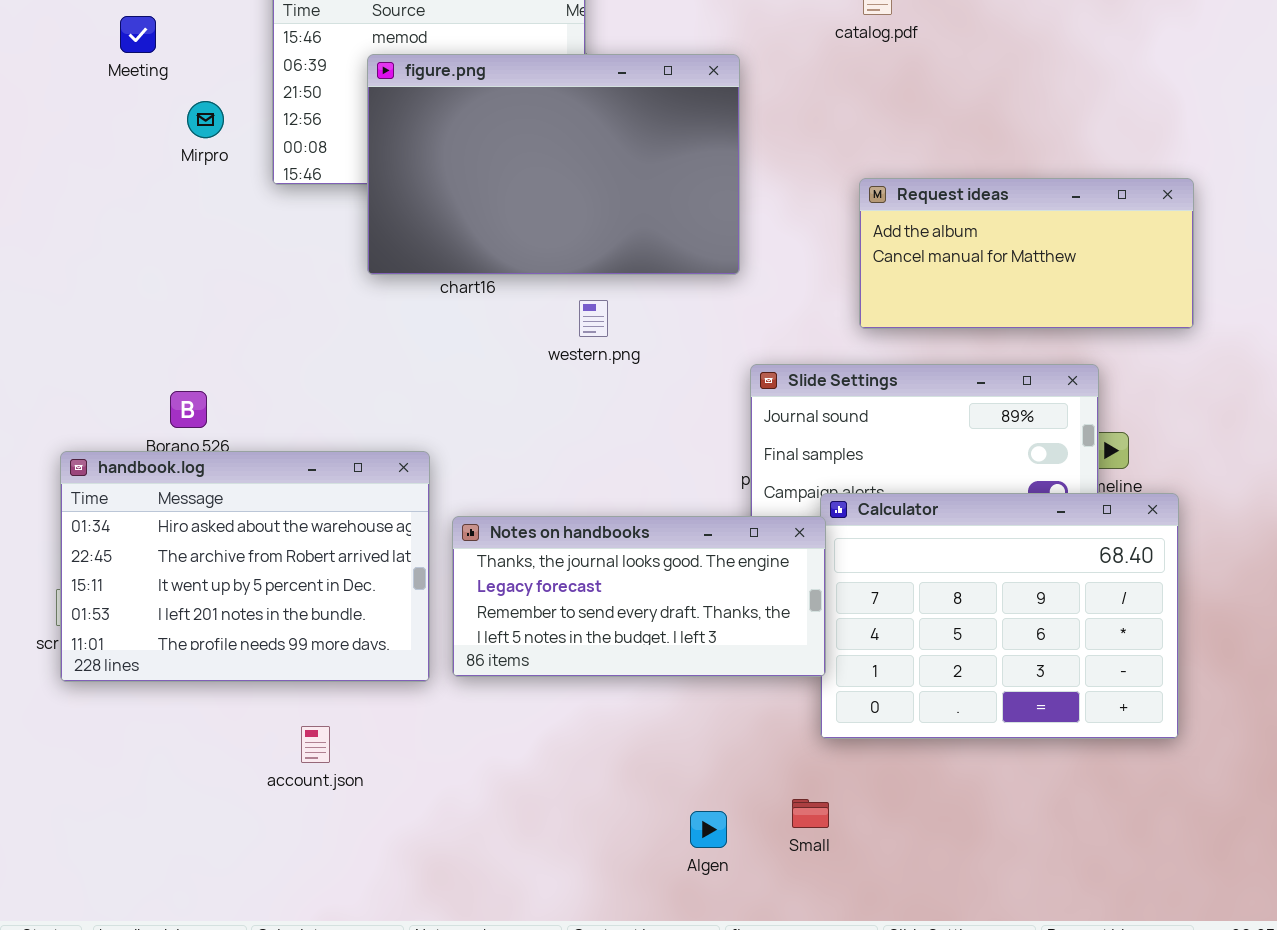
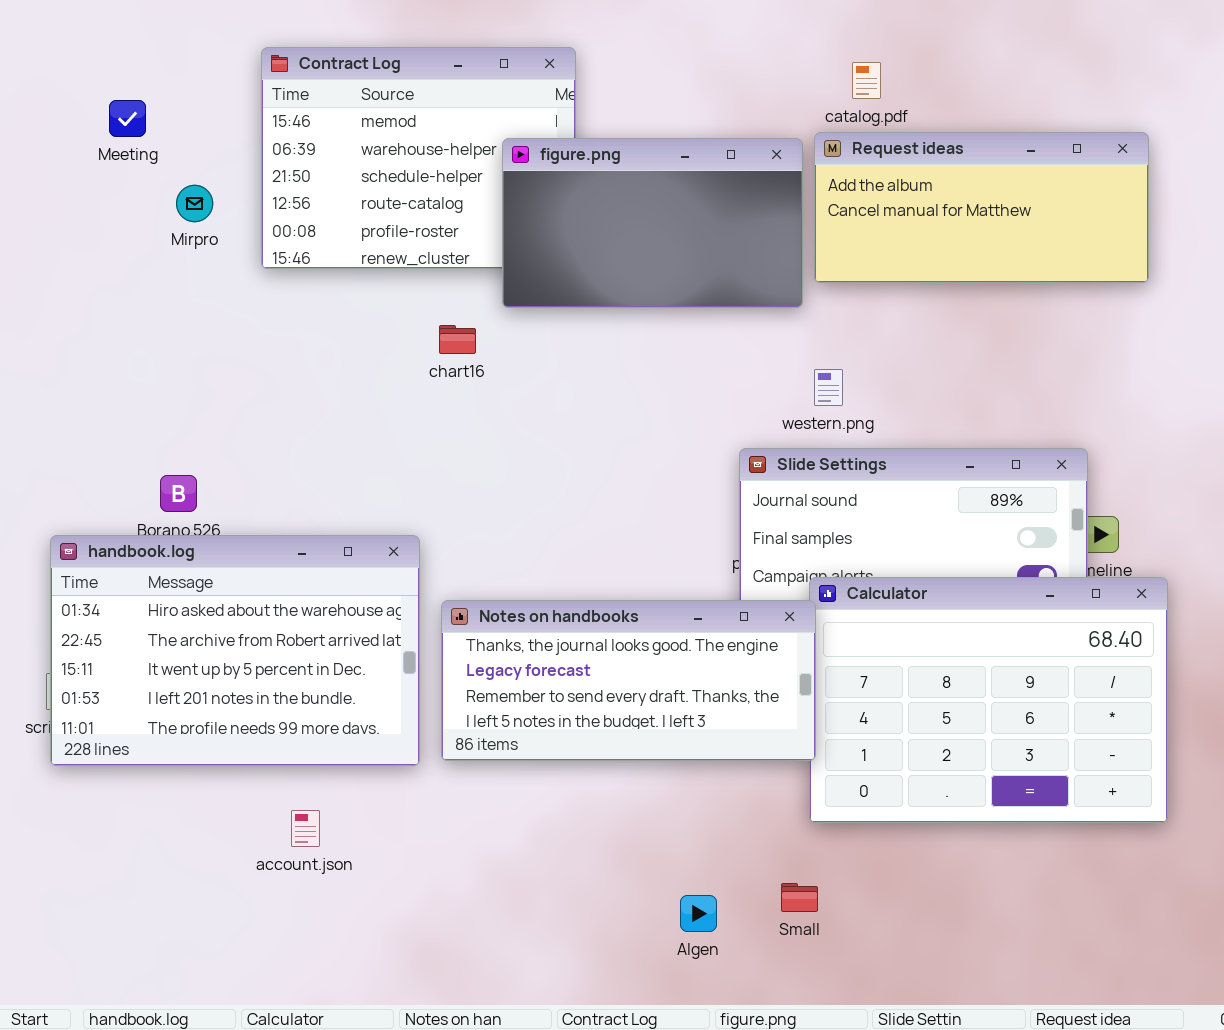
figure.png: [367,54,740,275] -> [502,138,803,308], moved, resized
Request ideas: [859,178,1194,329] -> [814,132,1149,283], moved
western.png: [579,300,608,337] -> [814,369,843,406], moved

